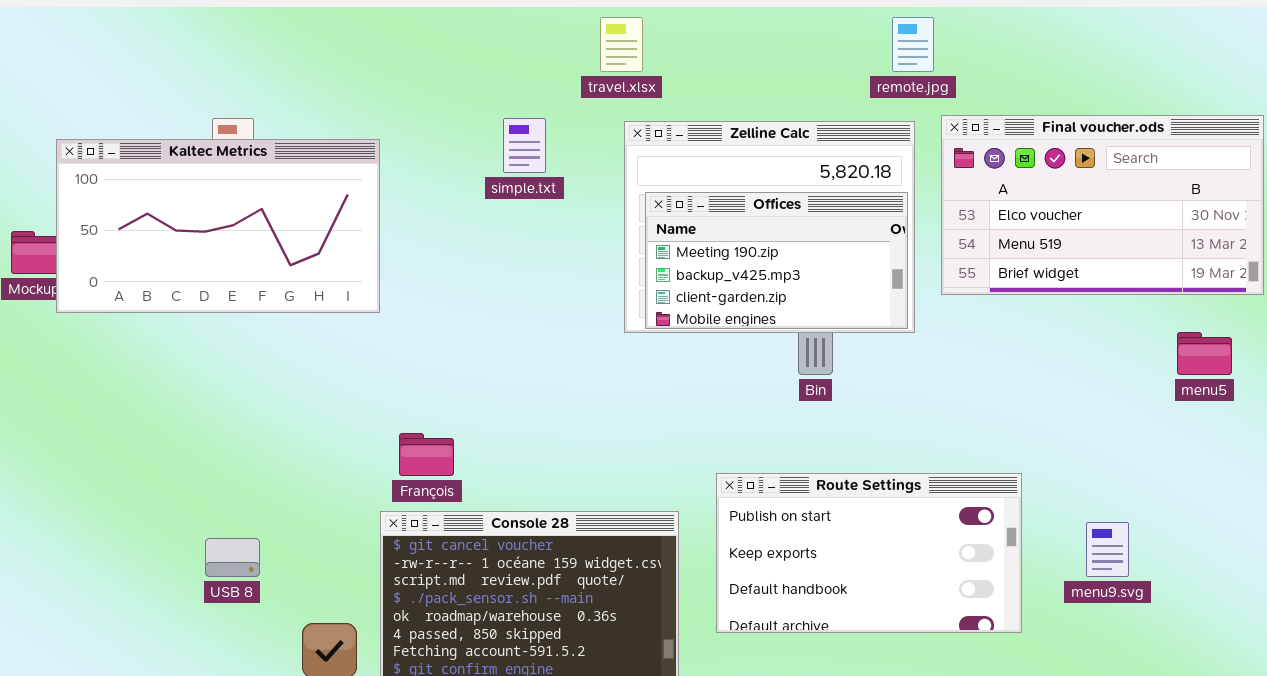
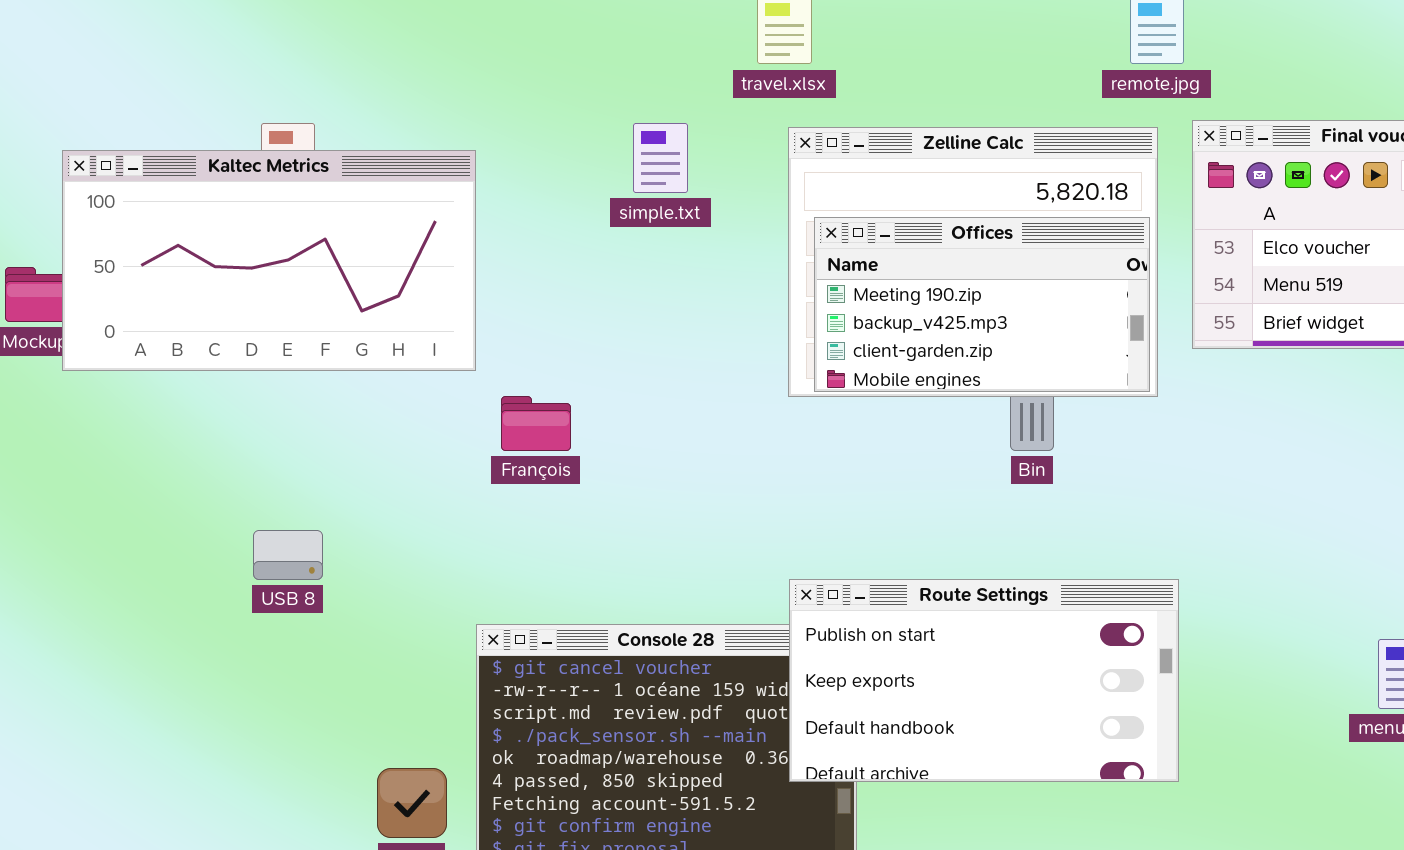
François: [399,433,454,476] -> [501,396,571,451], moved
Route Settings: [716,473,1022,633] -> [789,579,1179,782], moved
USB 8: [205,538,260,577] -> [253,530,323,580], moved

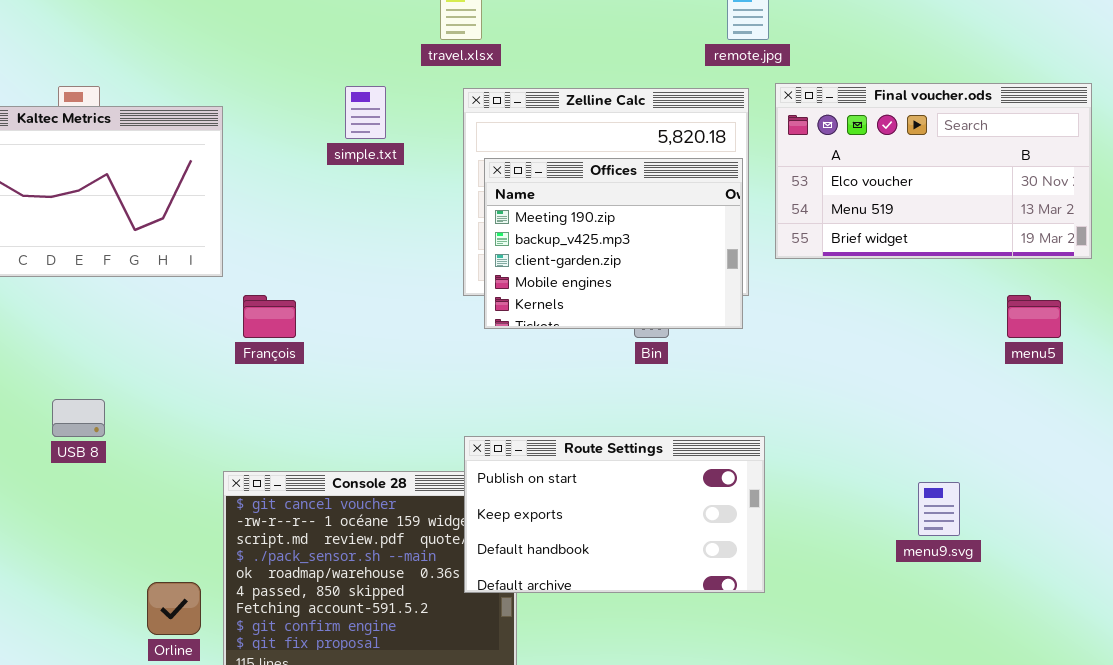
Offices: [814,217,1150,392] -> [484,158,743,329], resized

